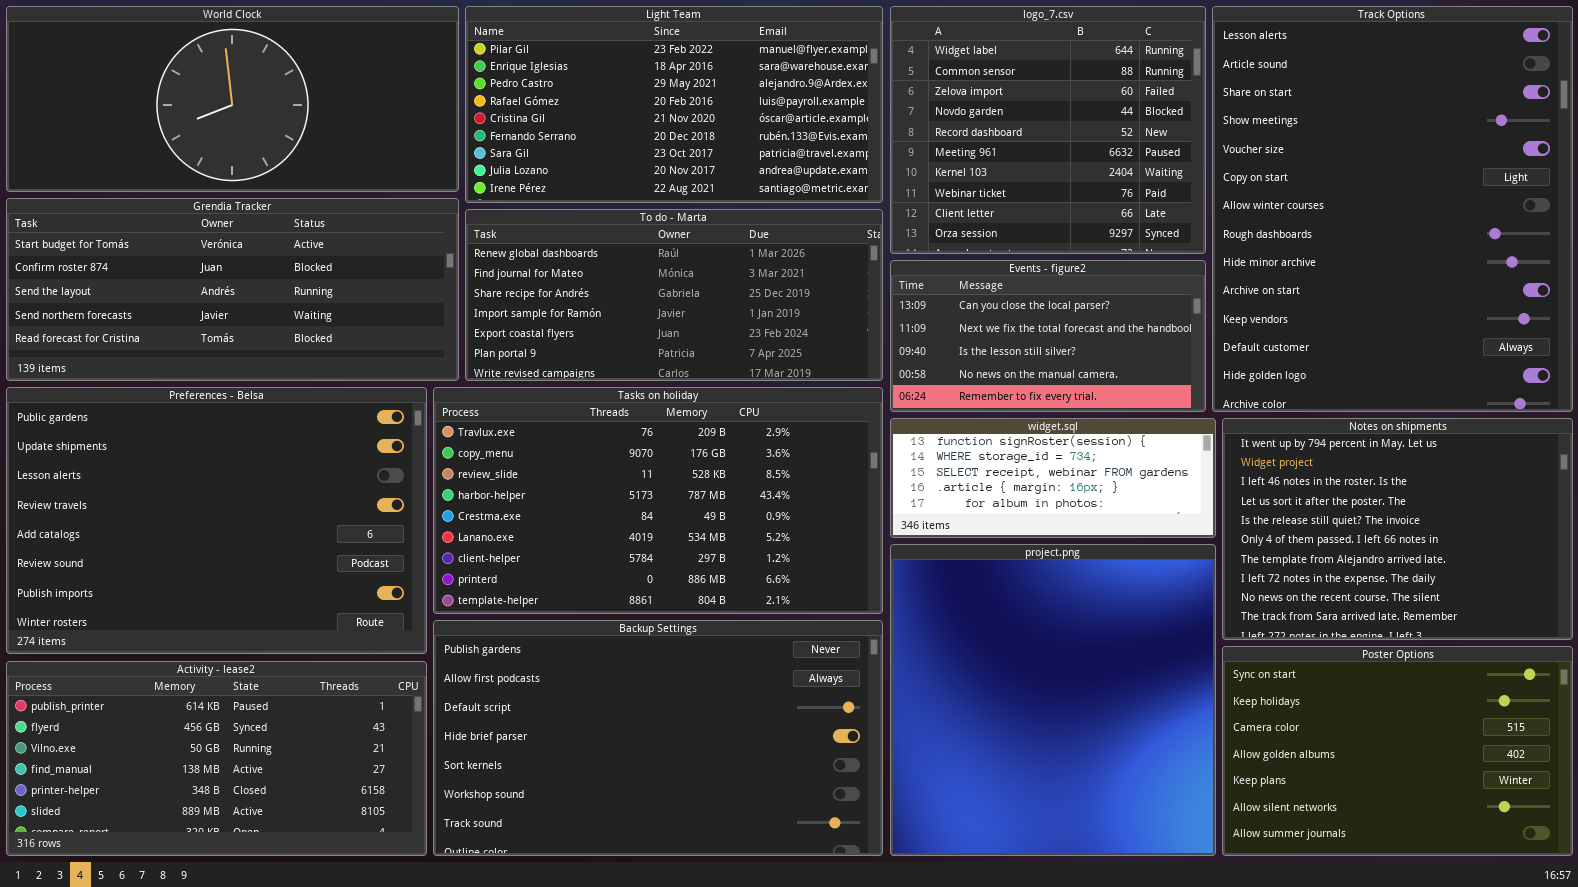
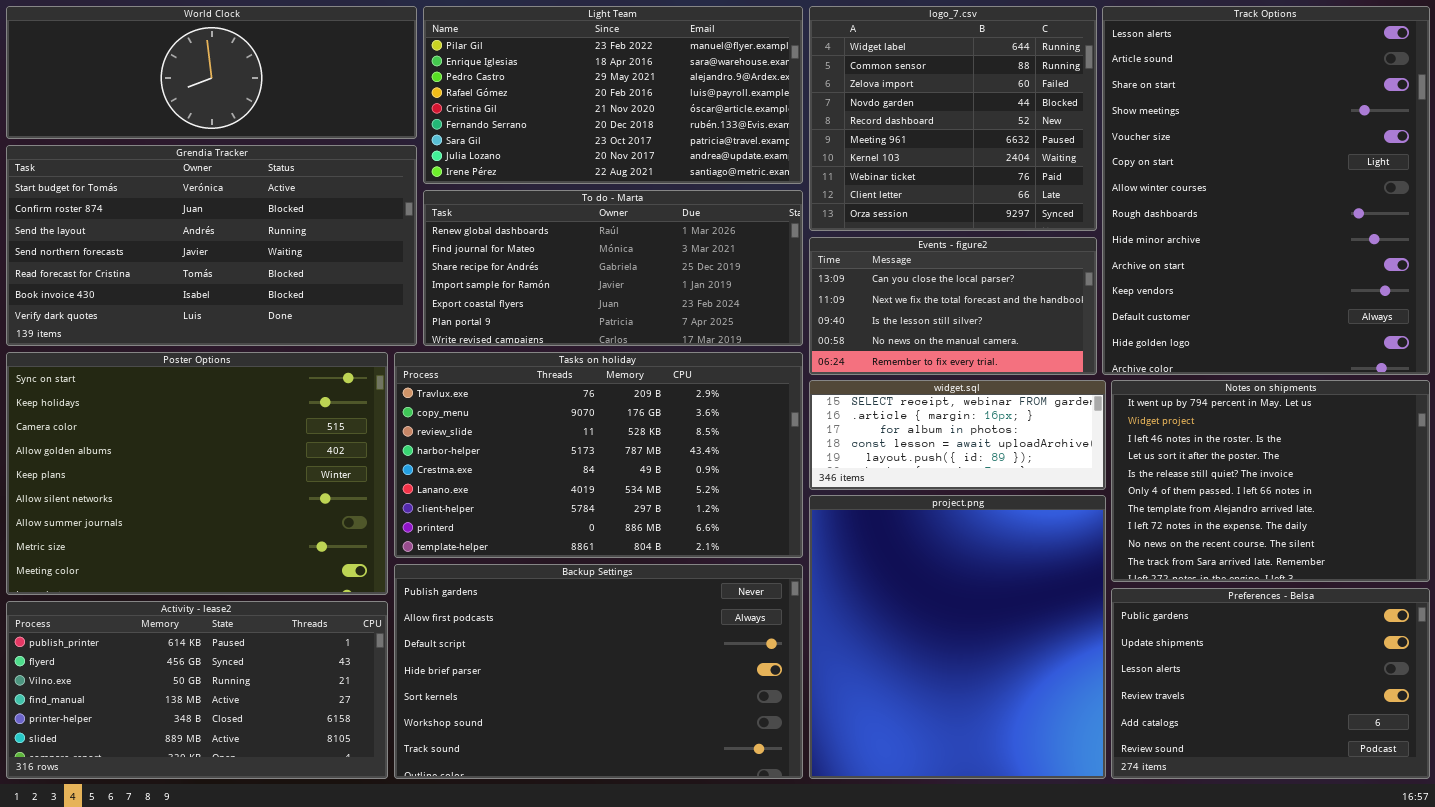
World Clock: [6,6,459,192] -> [6,6,417,139], resized
Grendia Tracker: [6,198,459,381] -> [6,145,417,346], resized
Preferences - Belsa: [6,387,427,654] -> [1111,588,1430,779], moved, resized
widget.sql: [890,418,1216,538] -> [809,380,1106,490], scrolled down 2 rows
Poster Options: [1222,646,1573,856] -> [6,352,388,595], moved, resized

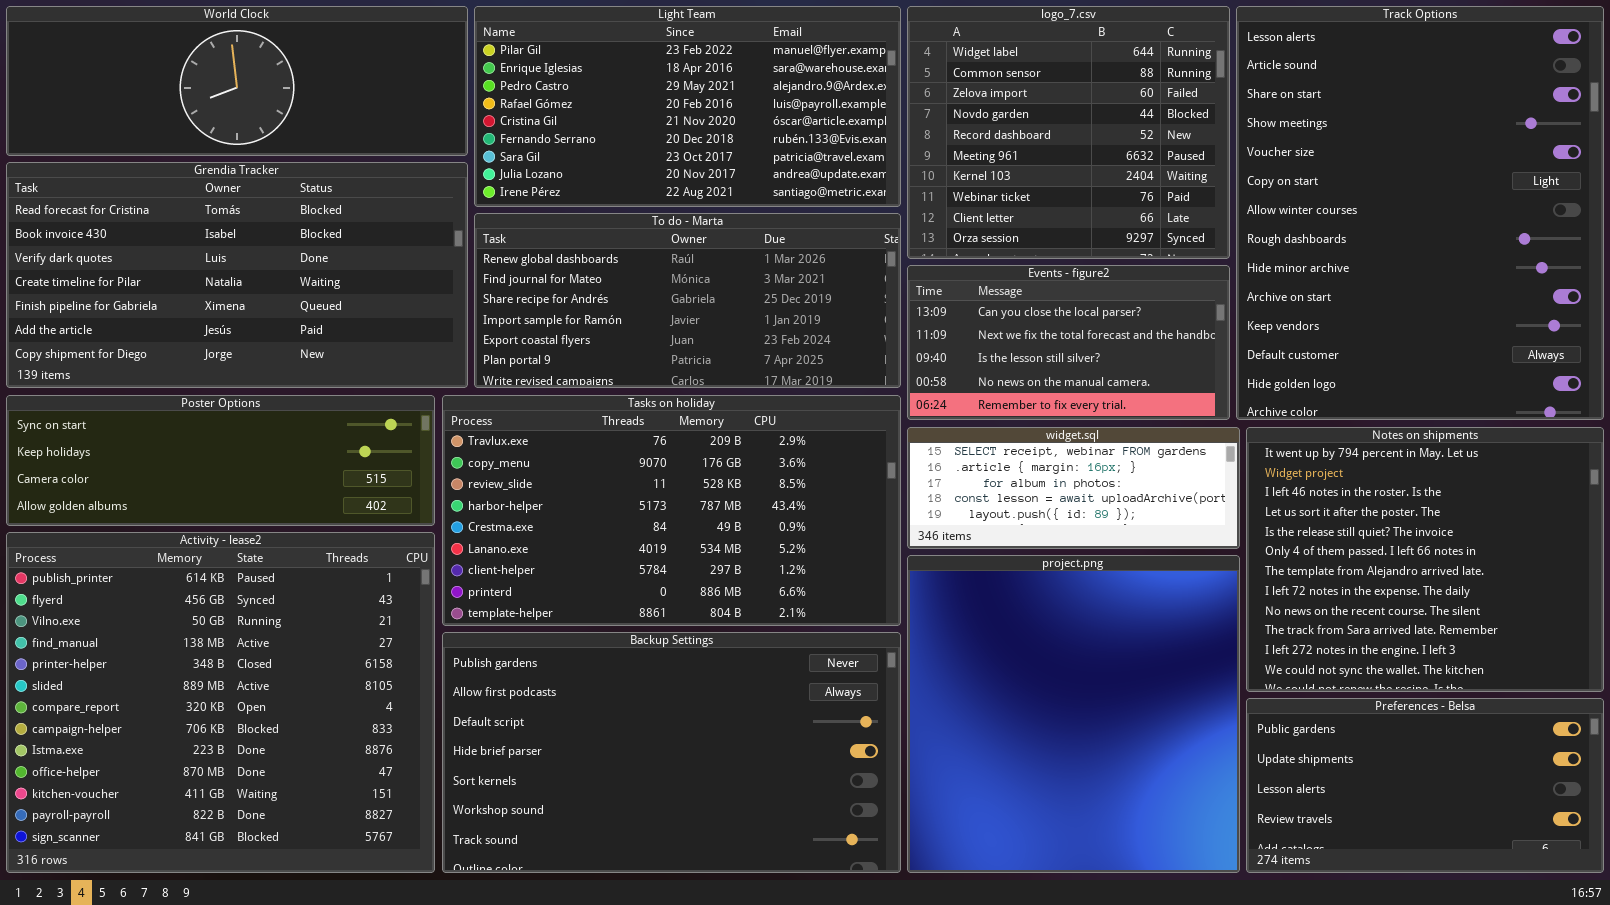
Grendia Tracker: [6,145,417,346] -> [6,162,468,388], scrolled down 4 rows
Poster Options: [6,352,388,595] -> [6,395,435,526], resized
Notes on shipments: [1111,380,1430,582] -> [1246,427,1604,692], resized
Preferences - Belsa: [1111,588,1430,779] -> [1246,698,1604,873], resized
Activity - lease2: [6,601,388,779] -> [6,532,435,873], resized

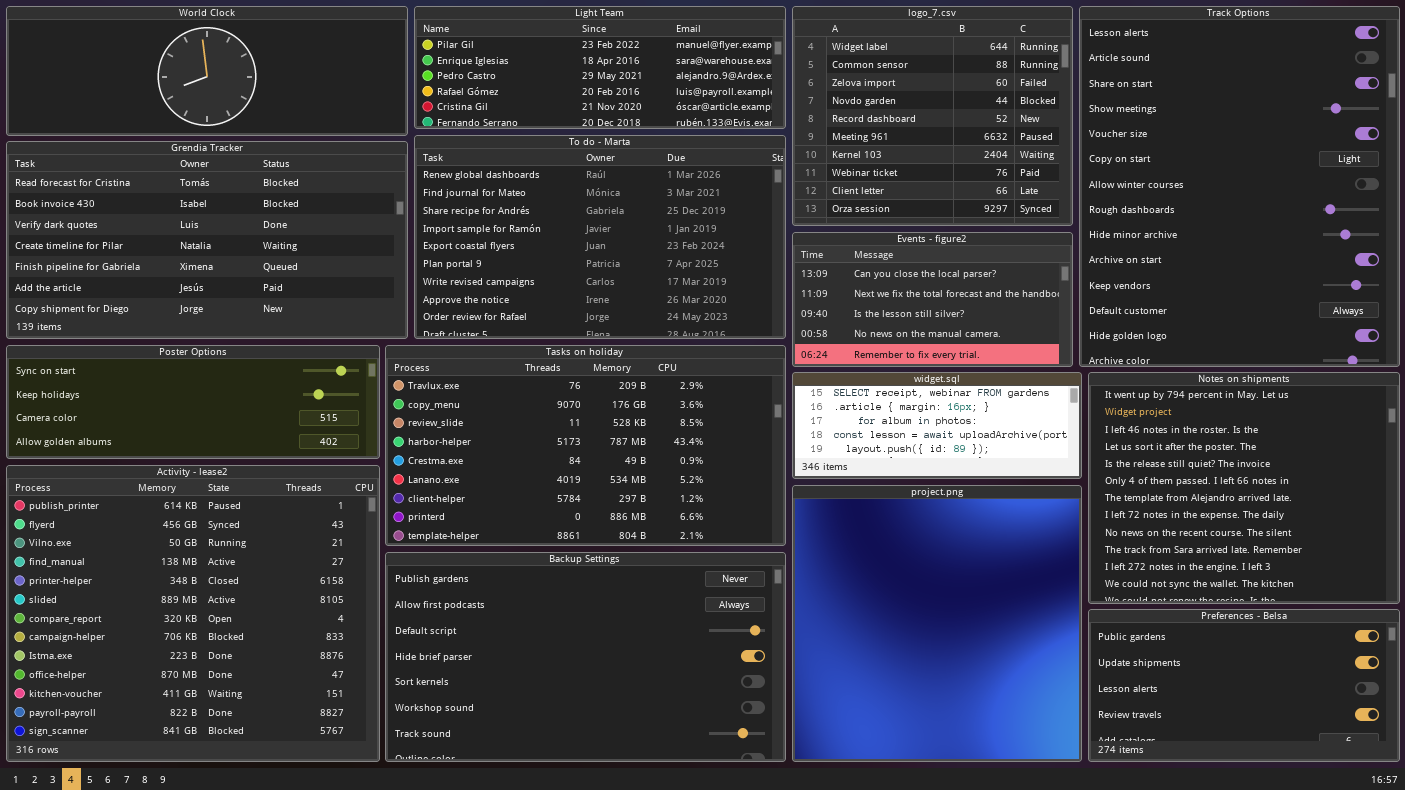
Light Team: [474,6,901,207] -> [414,6,786,129], resized
To do - Marta: [474,213,901,388] -> [414,135,786,339], resized

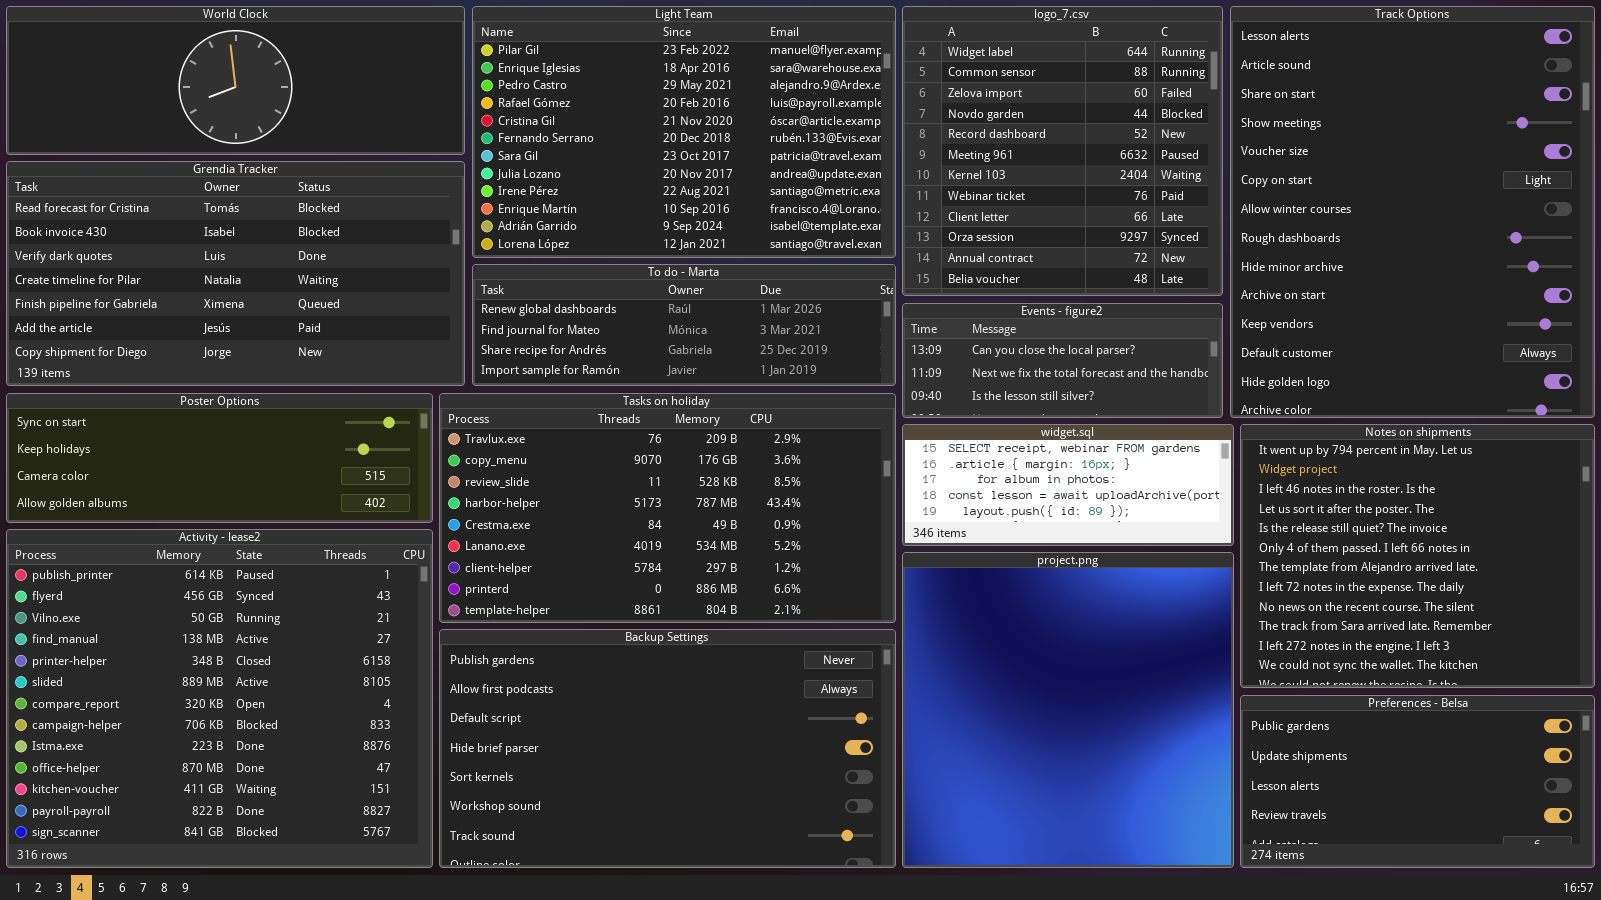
Light Team: [414,6,786,129] -> [472,6,896,258], resized
logo_7.csv: [792,6,1073,226] -> [902,6,1223,296], resized
To do - Marta: [414,135,786,339] -> [472,264,896,386], resized
Events - figure2: [792,232,1073,367] -> [902,303,1223,418], resized

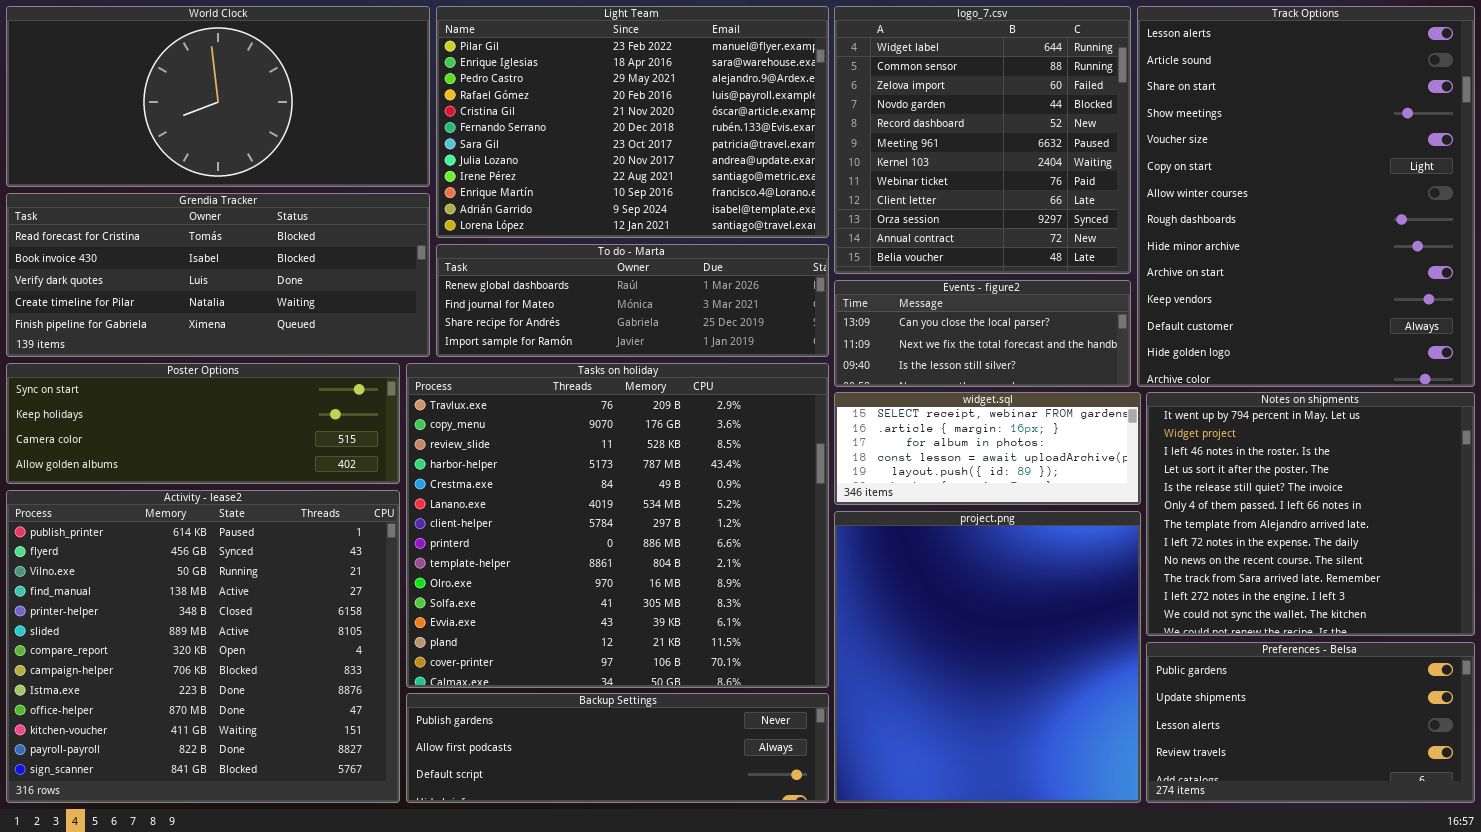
World Clock: [6,6,465,155] -> [6,6,430,187], resized
Grendia Tracker: [6,161,465,386] -> [6,193,430,357], resized
Tasks on holiday: [439,393,896,623] -> [406,363,829,688], resized
Backup Settings: [439,629,896,868] -> [406,693,829,803], resized

